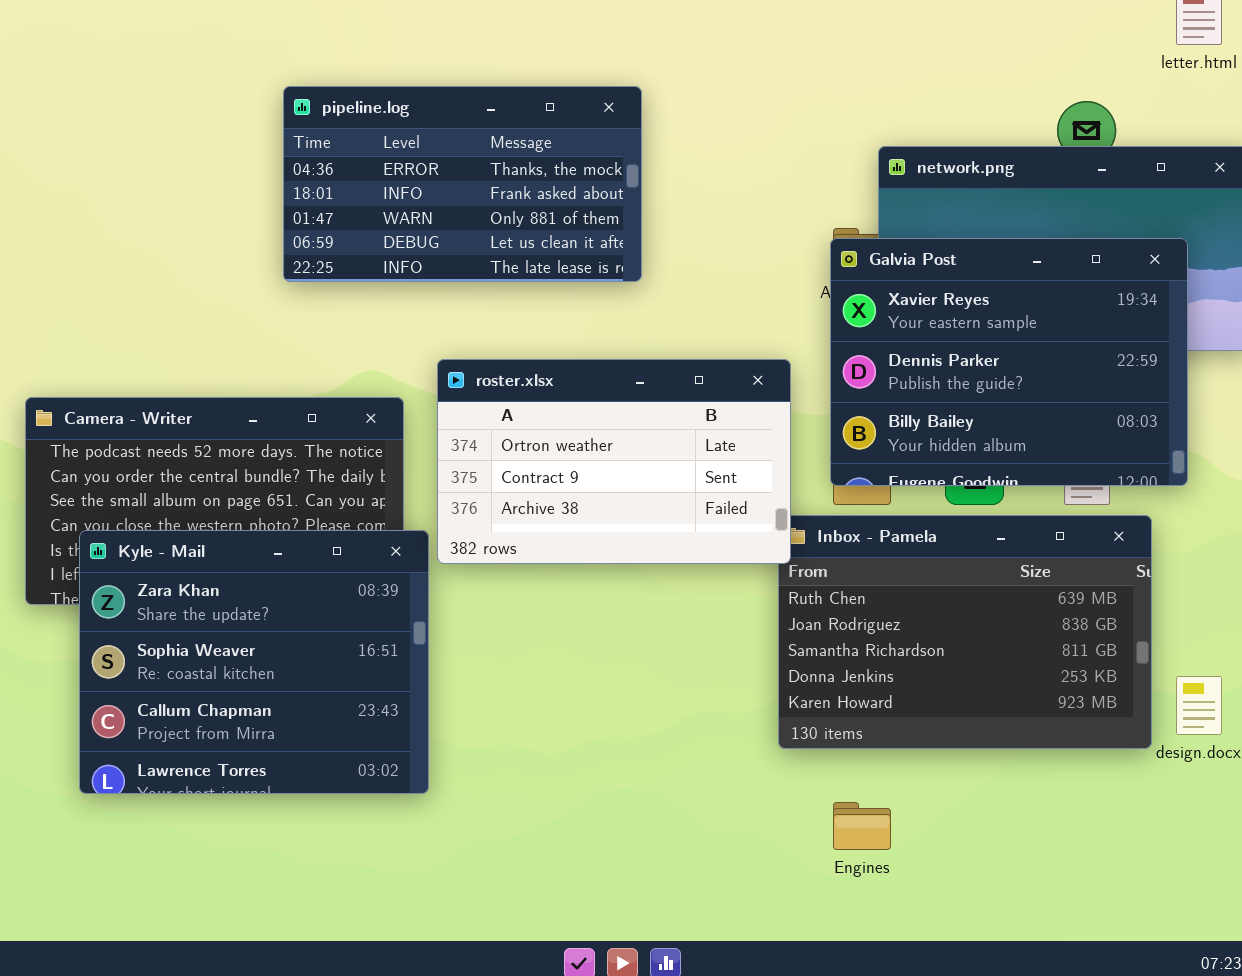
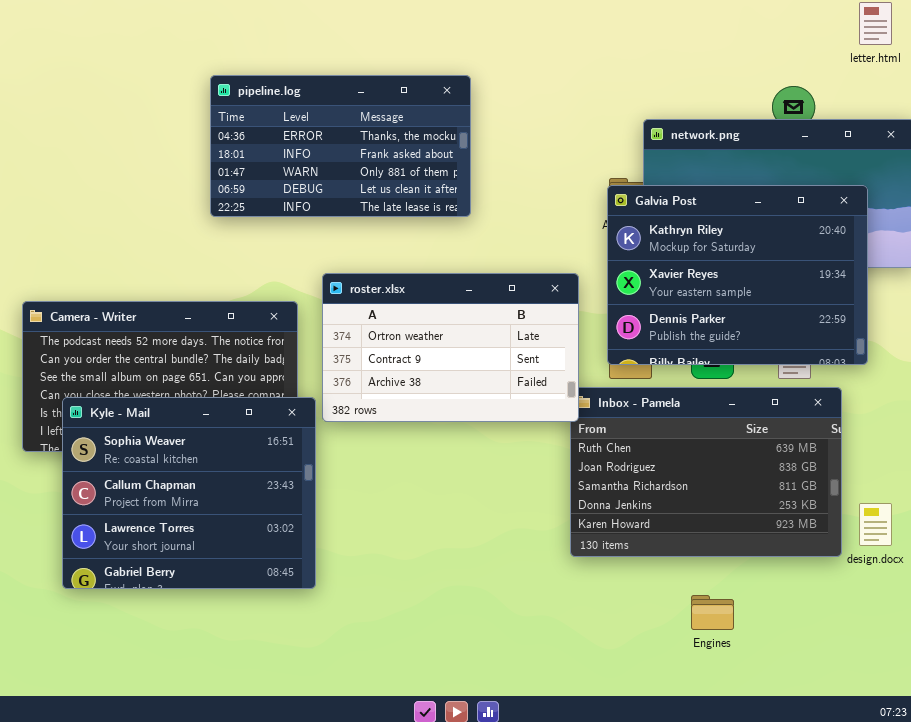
Galvia Post: [830,238,1188,486] -> [607,185,868,365], scrolled up 1 row
Kyle - Mail: [79,530,429,794] -> [62,397,316,589], scrolled down 1 row
Engines: [833,802,891,850] -> [691,595,734,630], moved

